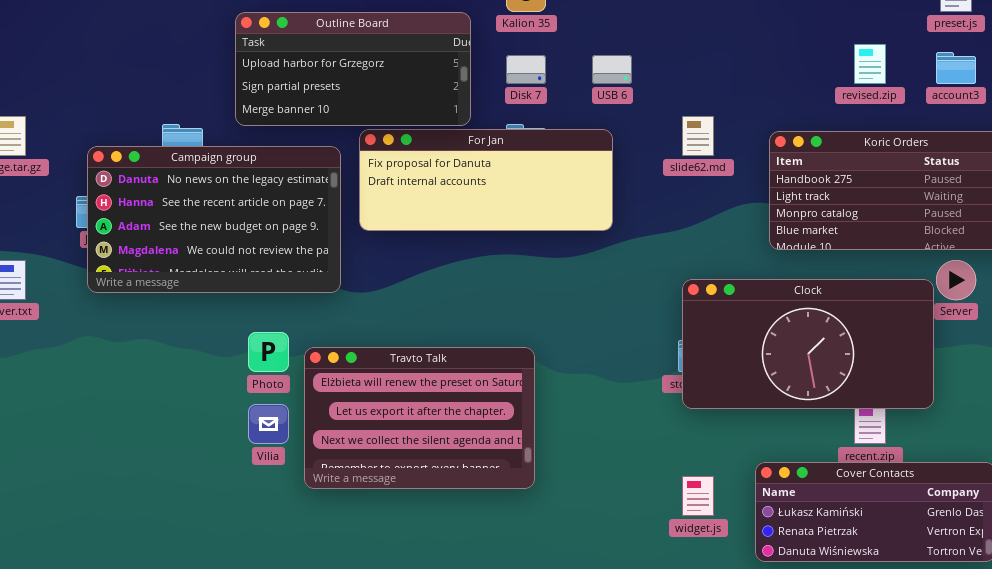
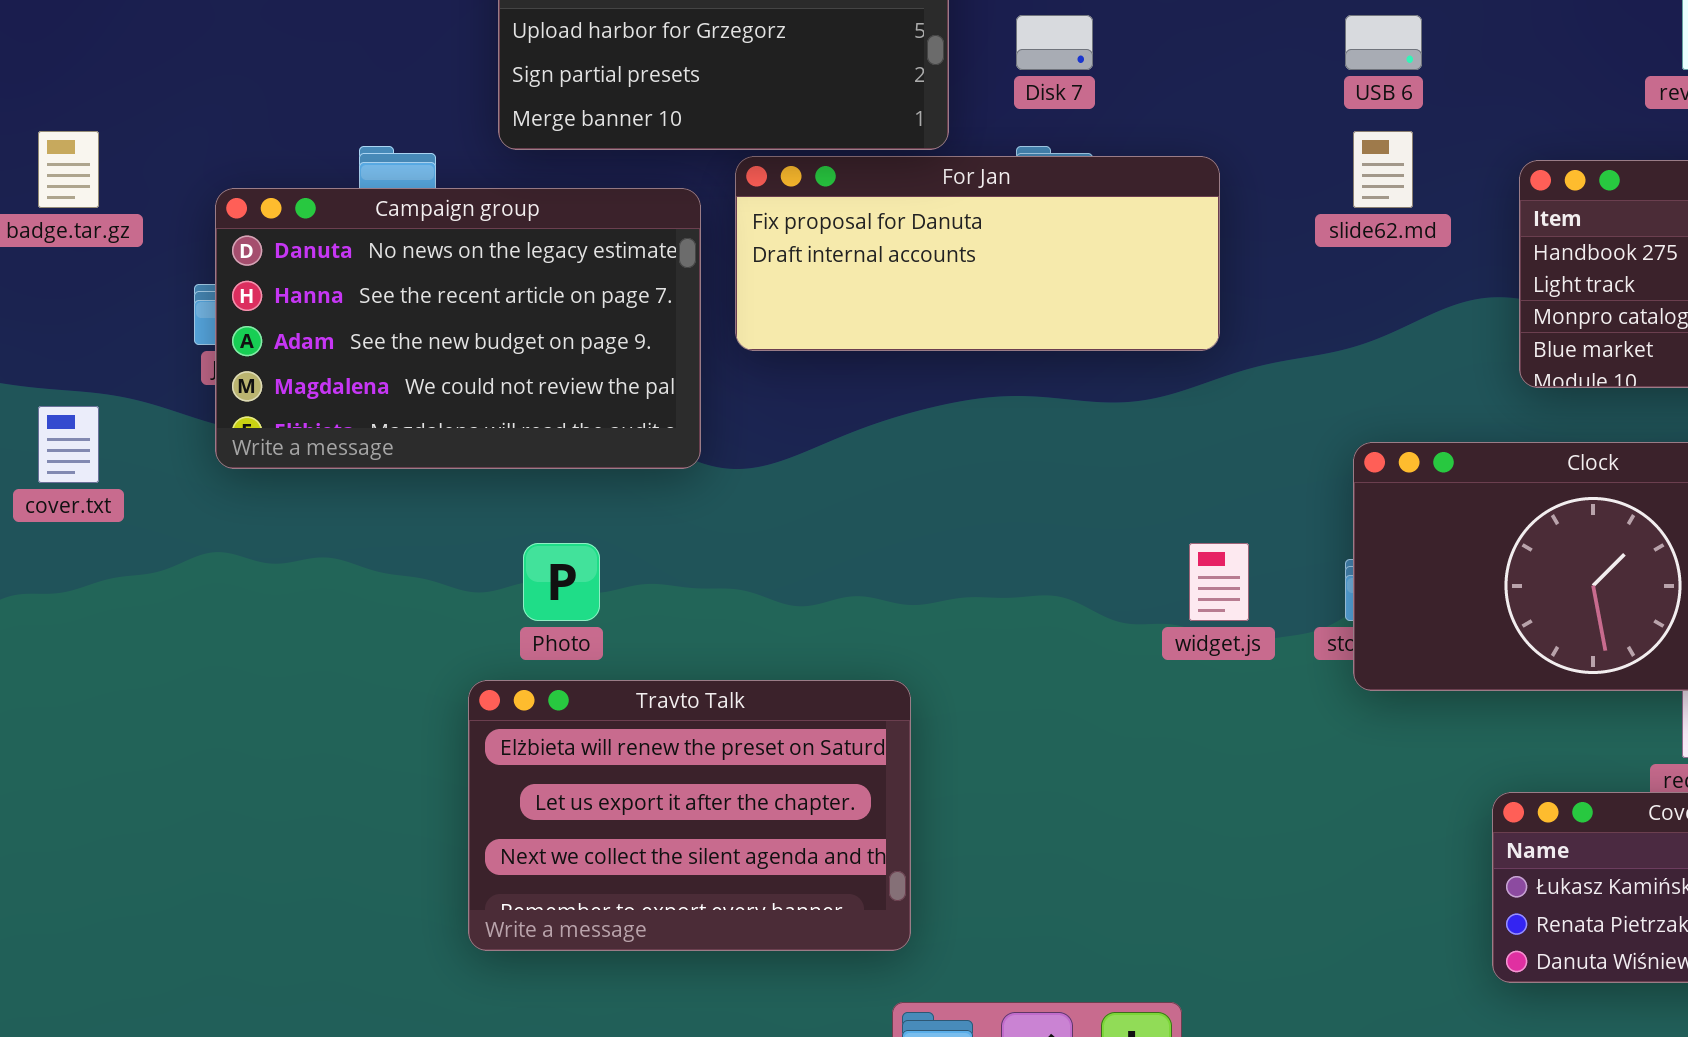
USB 6: [592,55,632,84] -> [1345,15,1422,70], moved
Travto Talk: [304,347,535,489] -> [468,680,911,951], moved
widget.js: [682,476,714,516] -> [1189,543,1249,621], moved

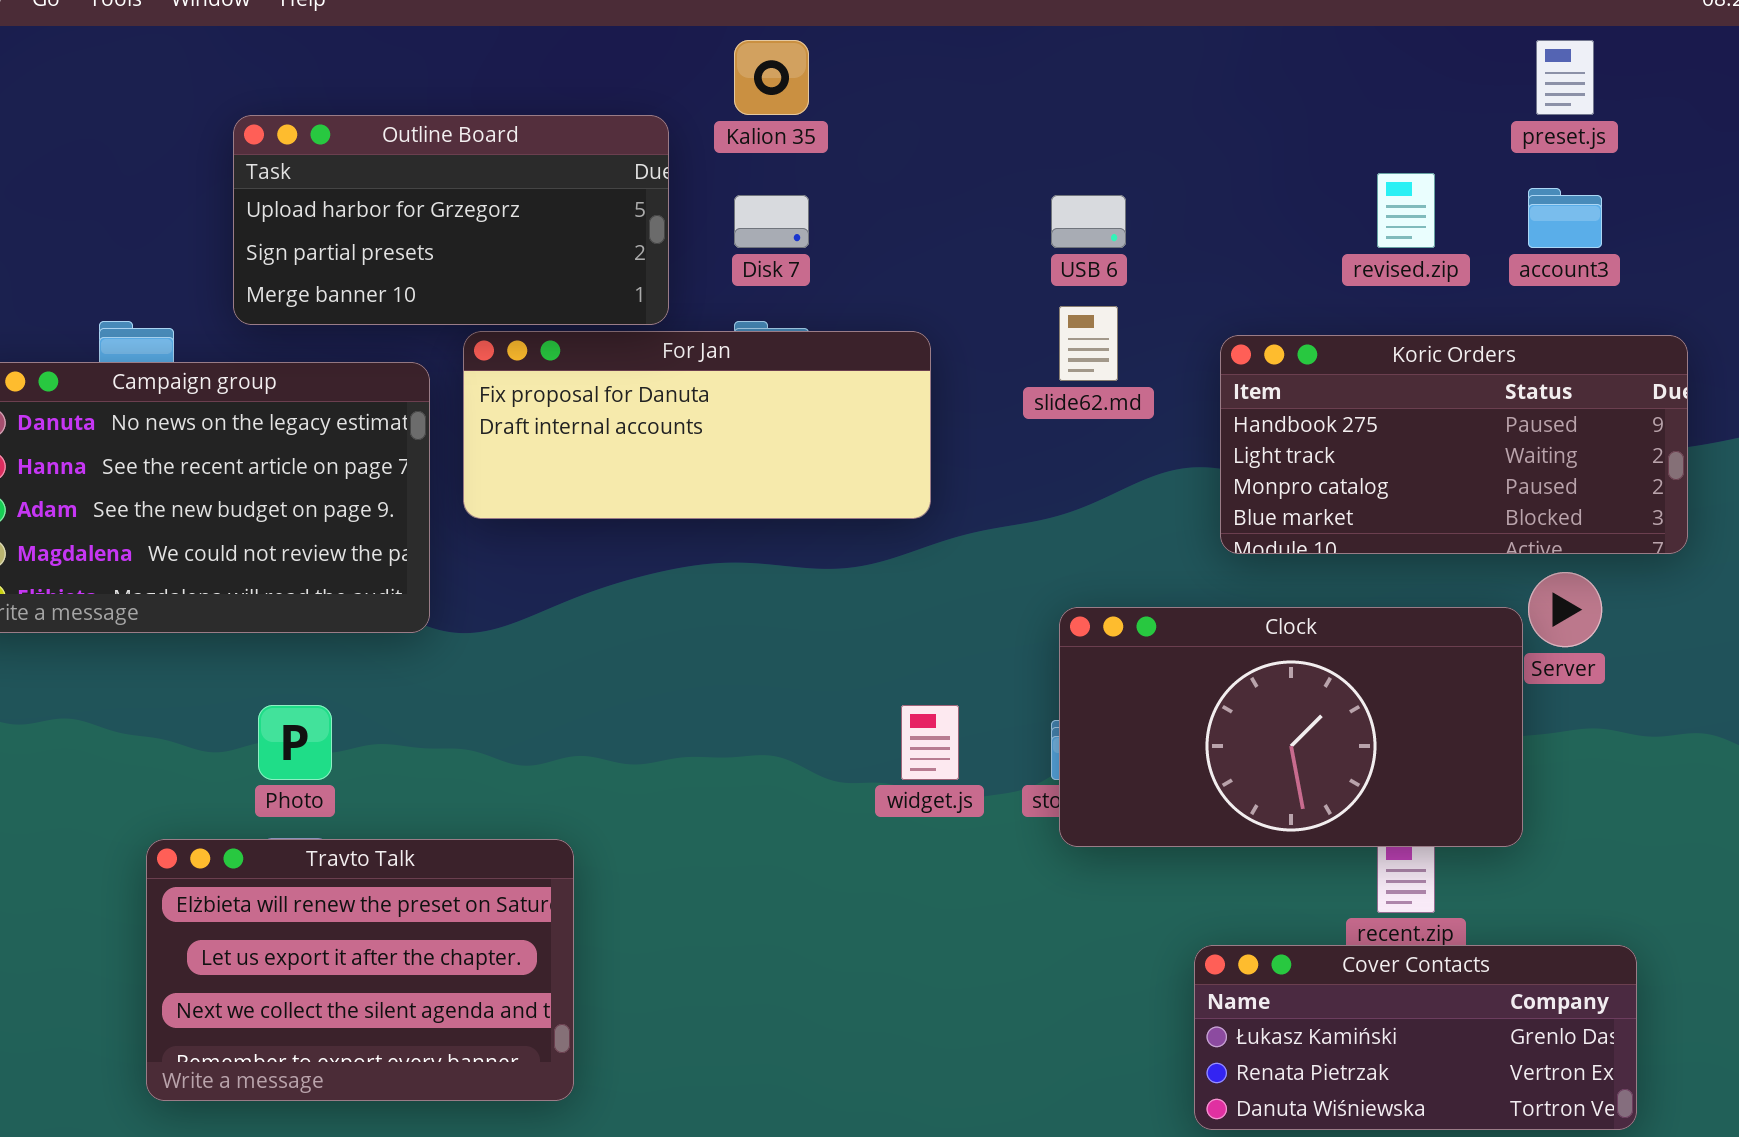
Travto Talk: [468,680,911,951] -> [146,839,574,1101], moved

